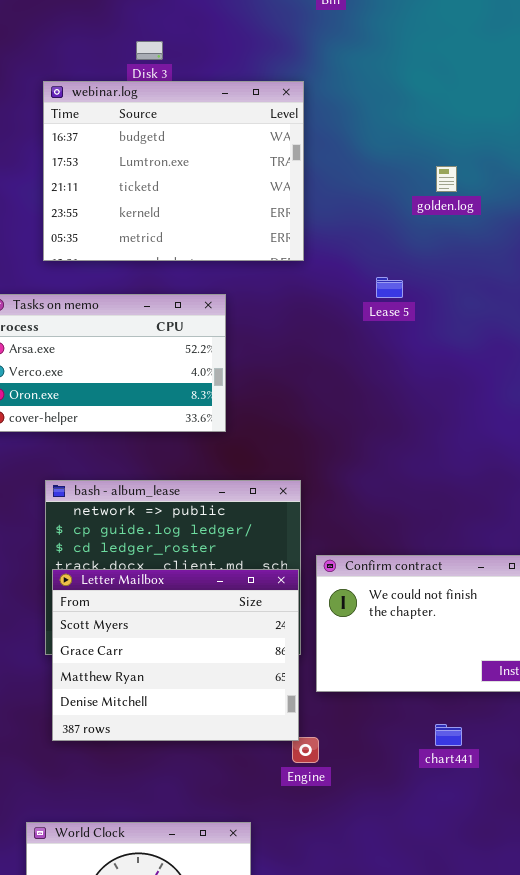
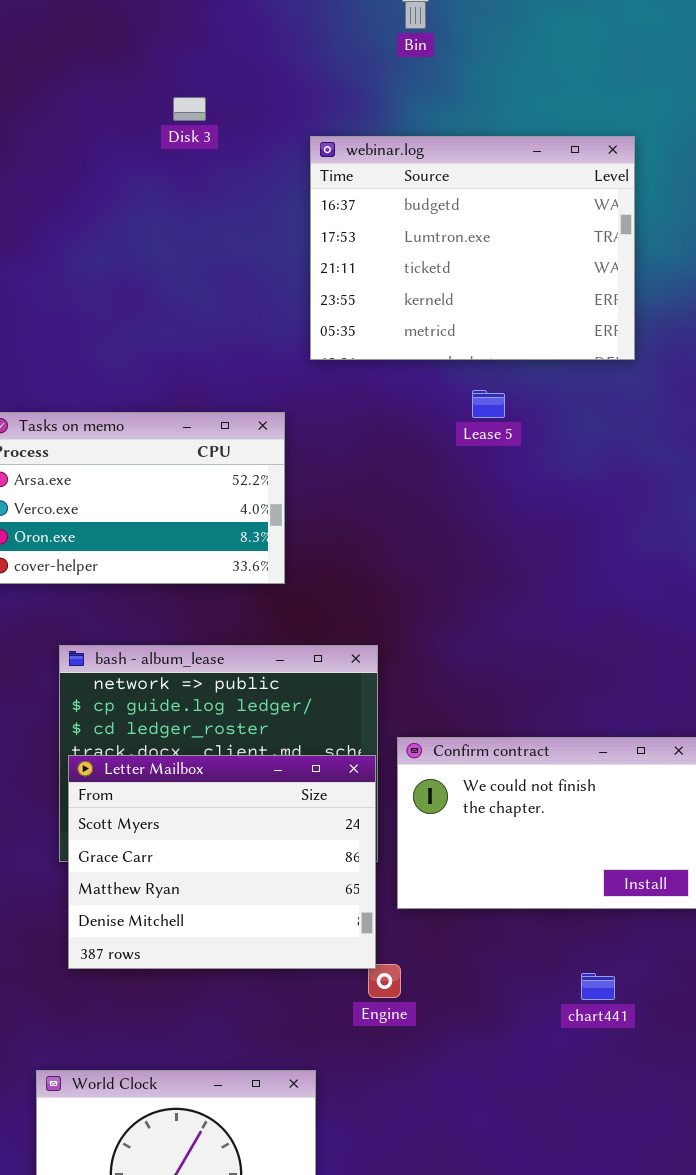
webinar.log: [43,81,304,261] -> [310,136,635,360], moved
chart441: [435,724,462,746] -> [581,973,615,1000], moved

